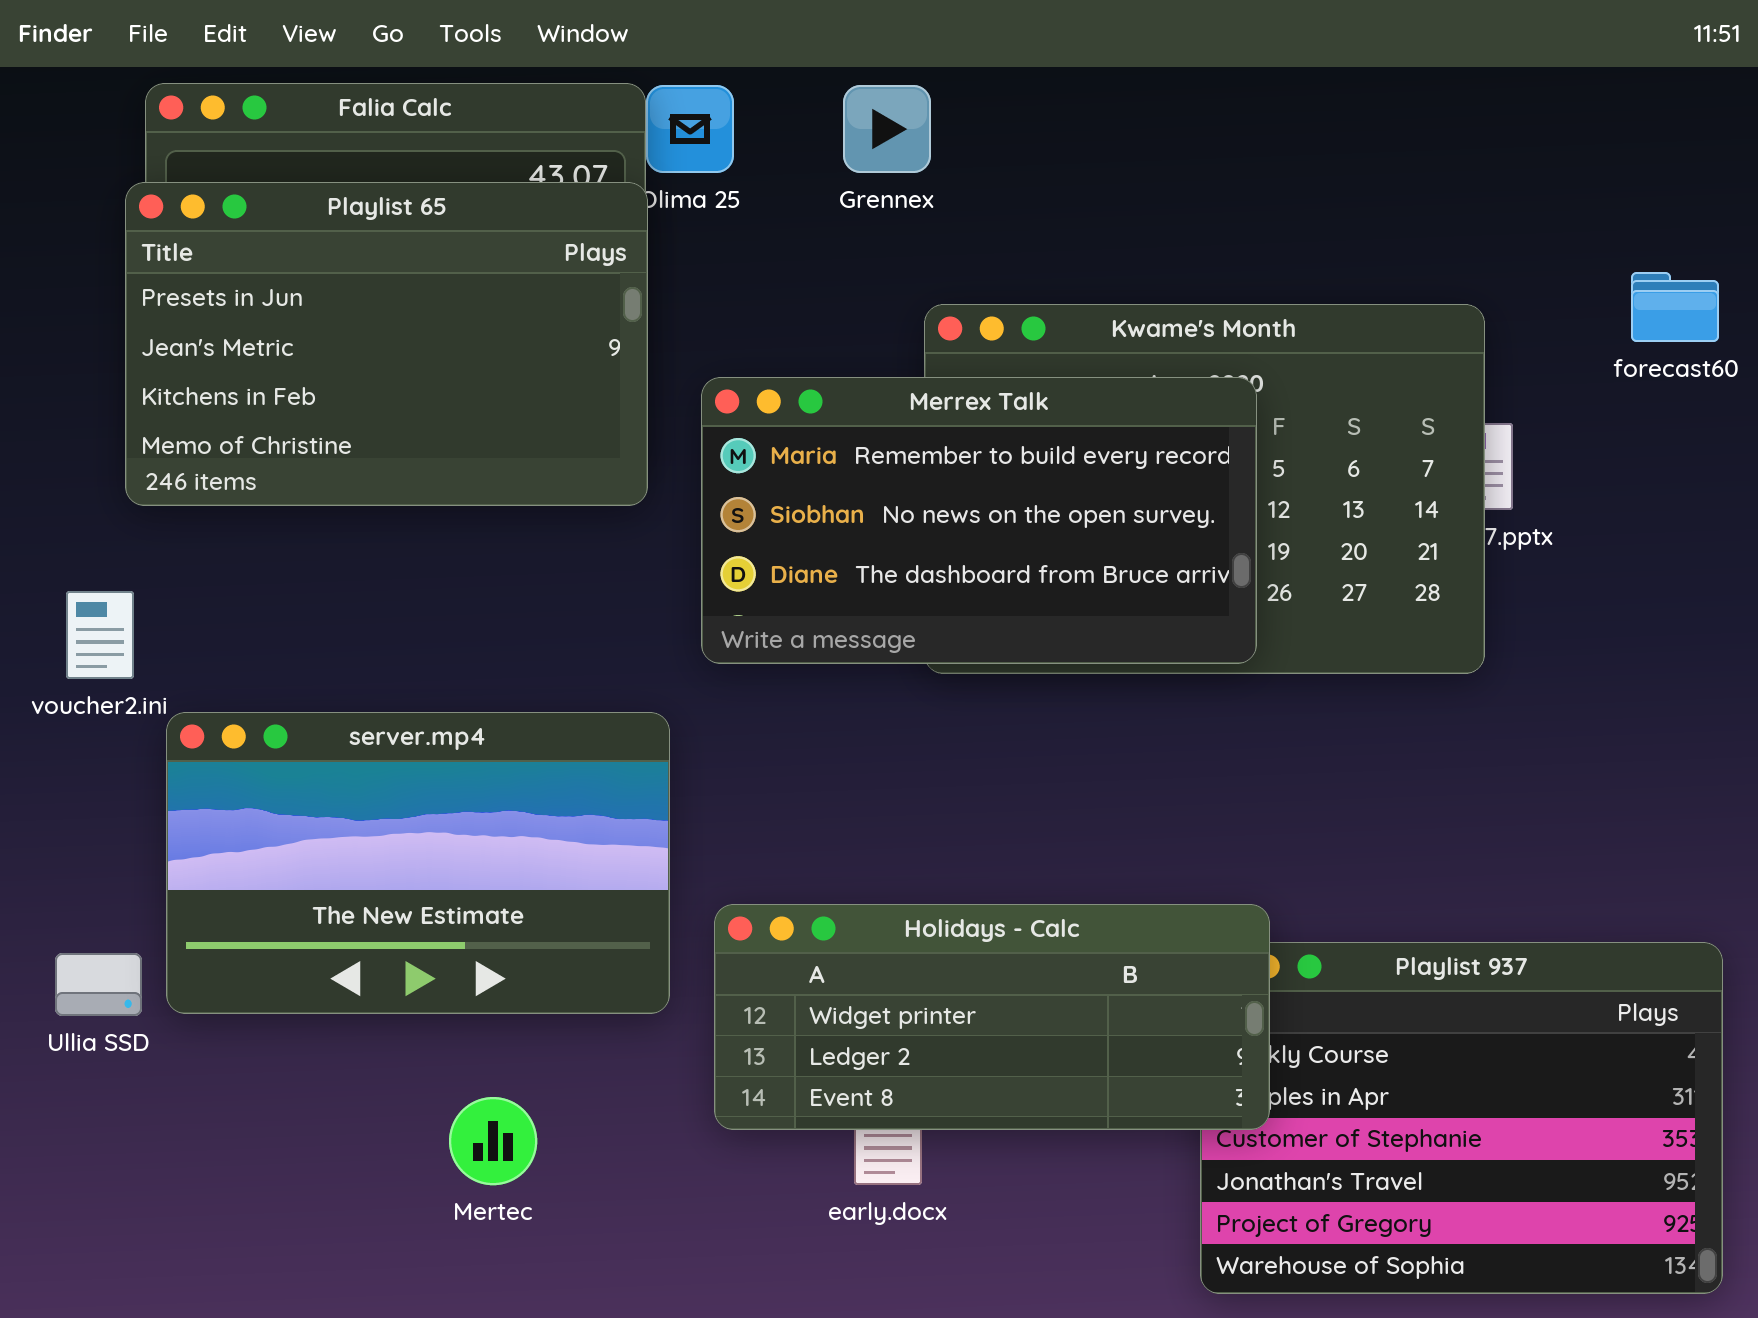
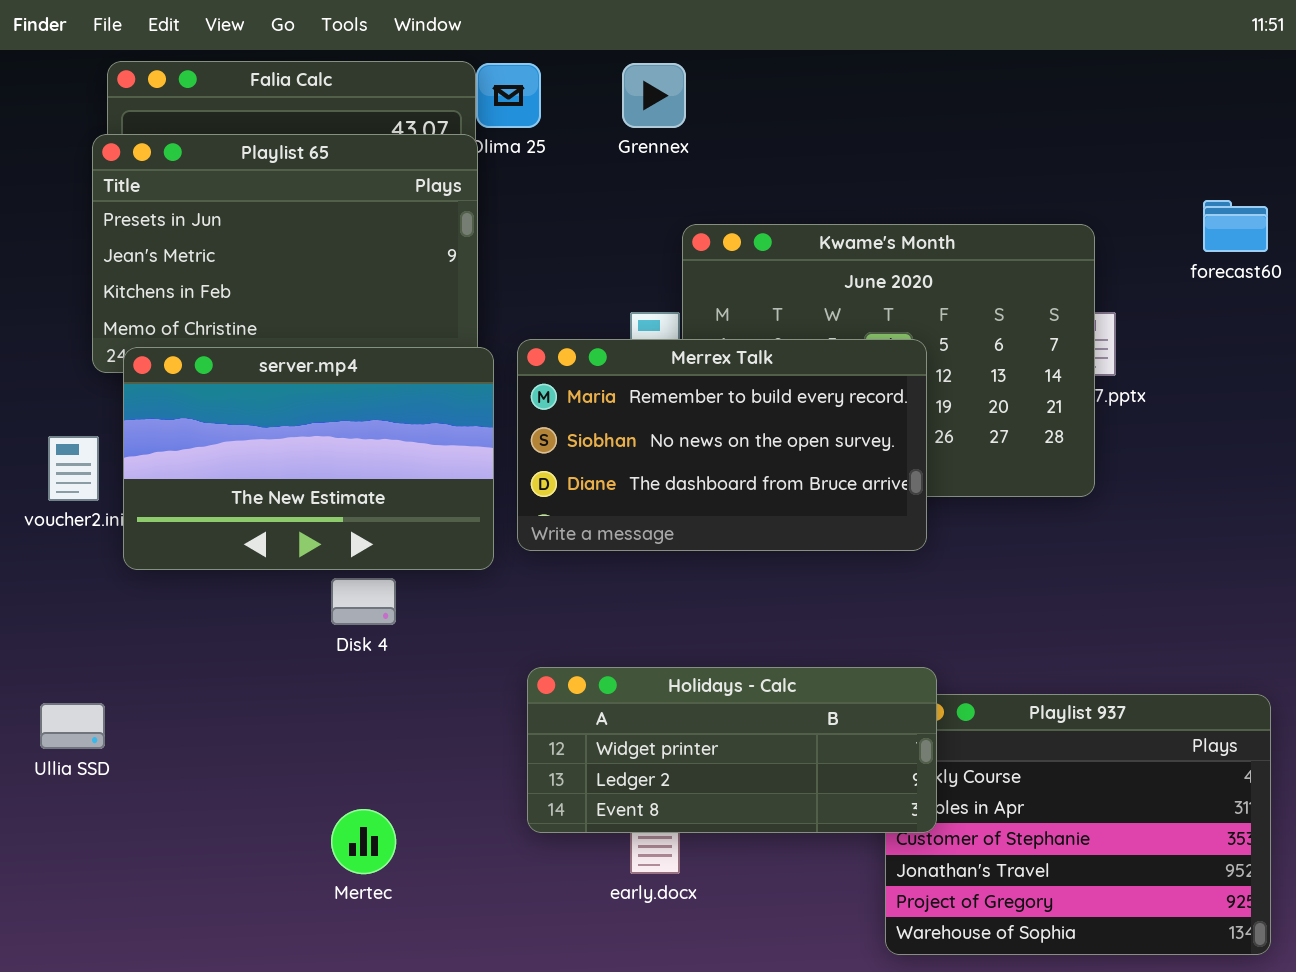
Merrex Talk: [701,377,1257,664] -> [517,339,927,551], moved
server.mp4: [166,712,670,1014] -> [123,347,494,570], moved

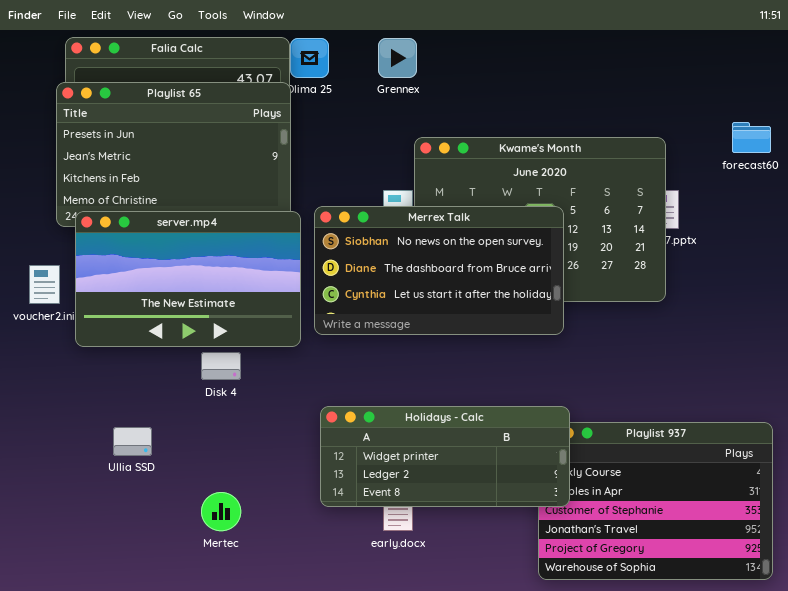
Merrex Talk: [517,339,927,551] -> [314,206,564,335], scrolled down 1 row
Ullia SSD: [40,703,105,749] -> [113,427,152,456], moved

